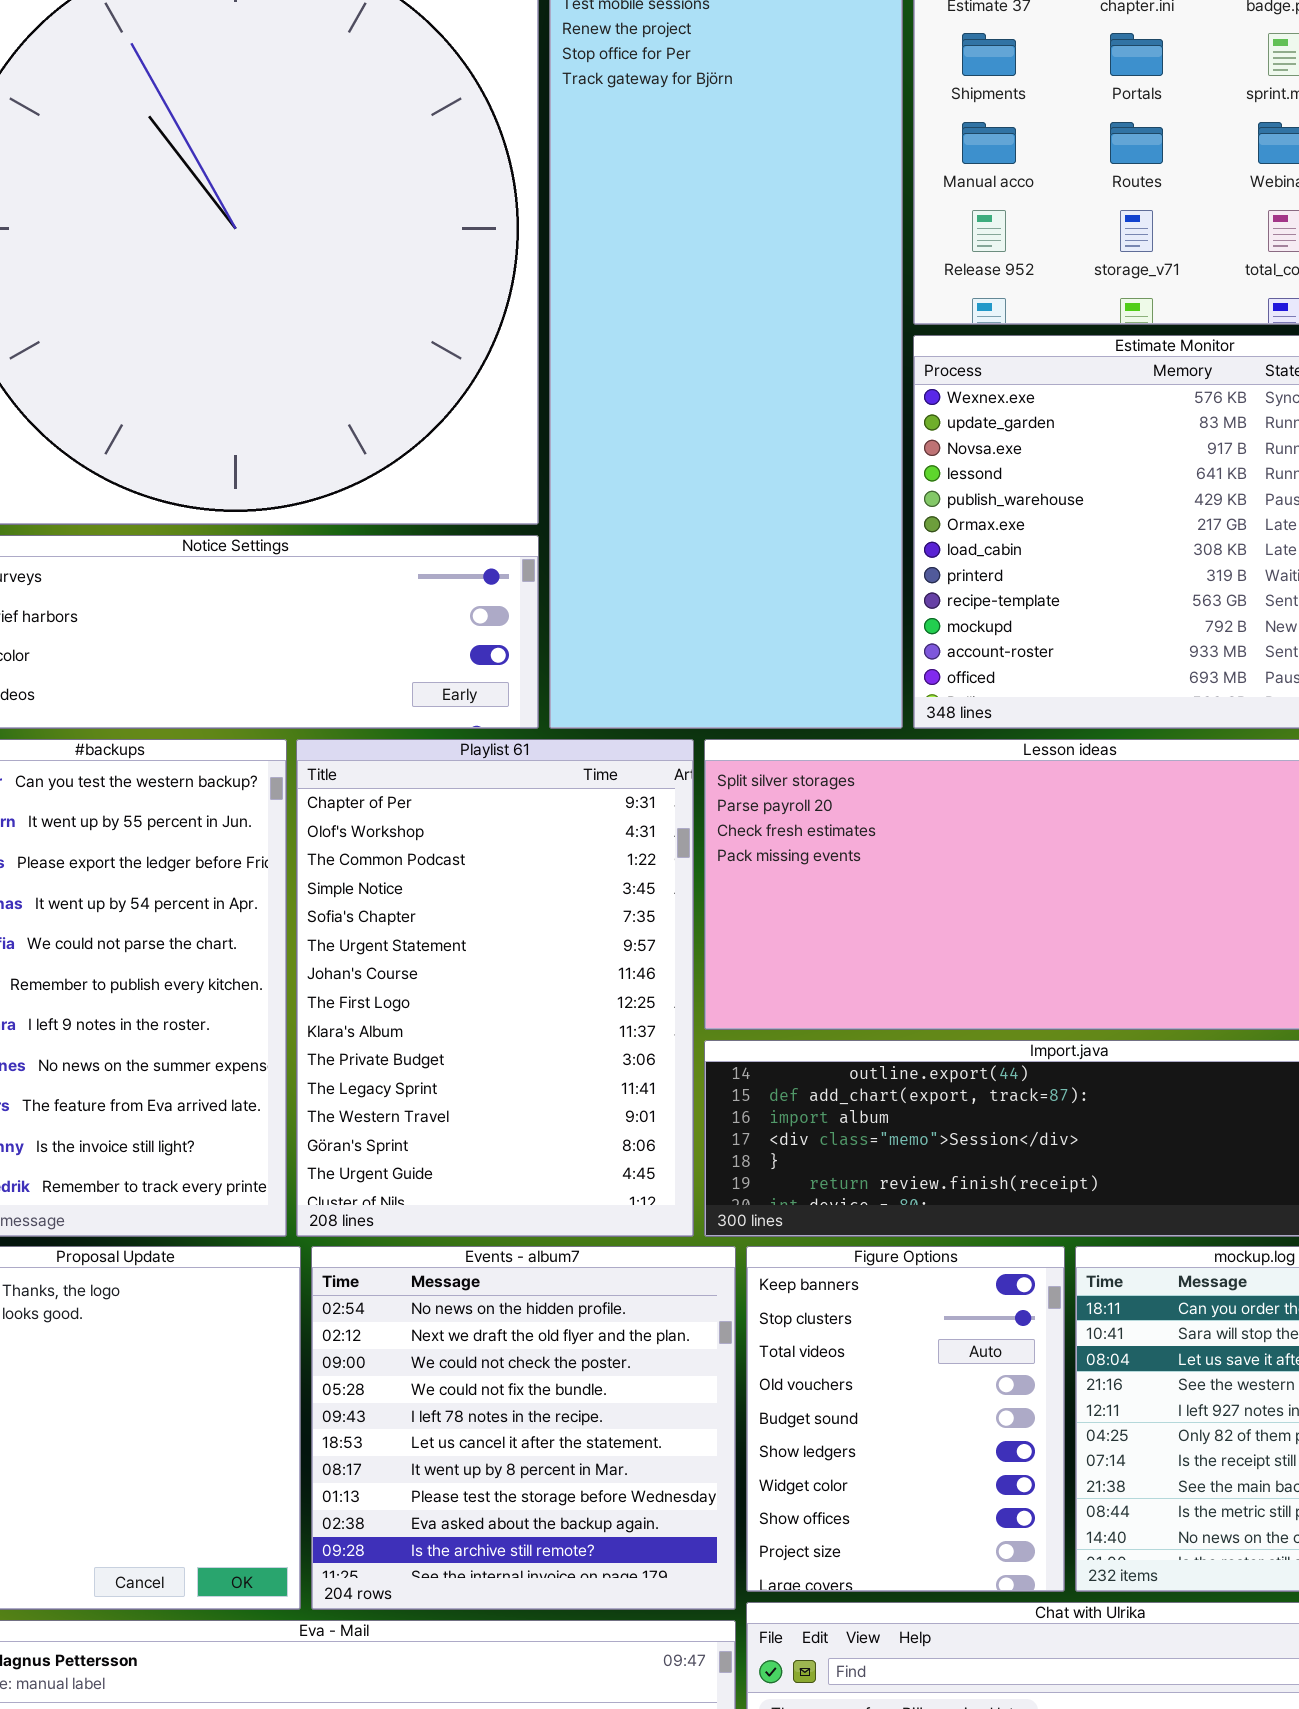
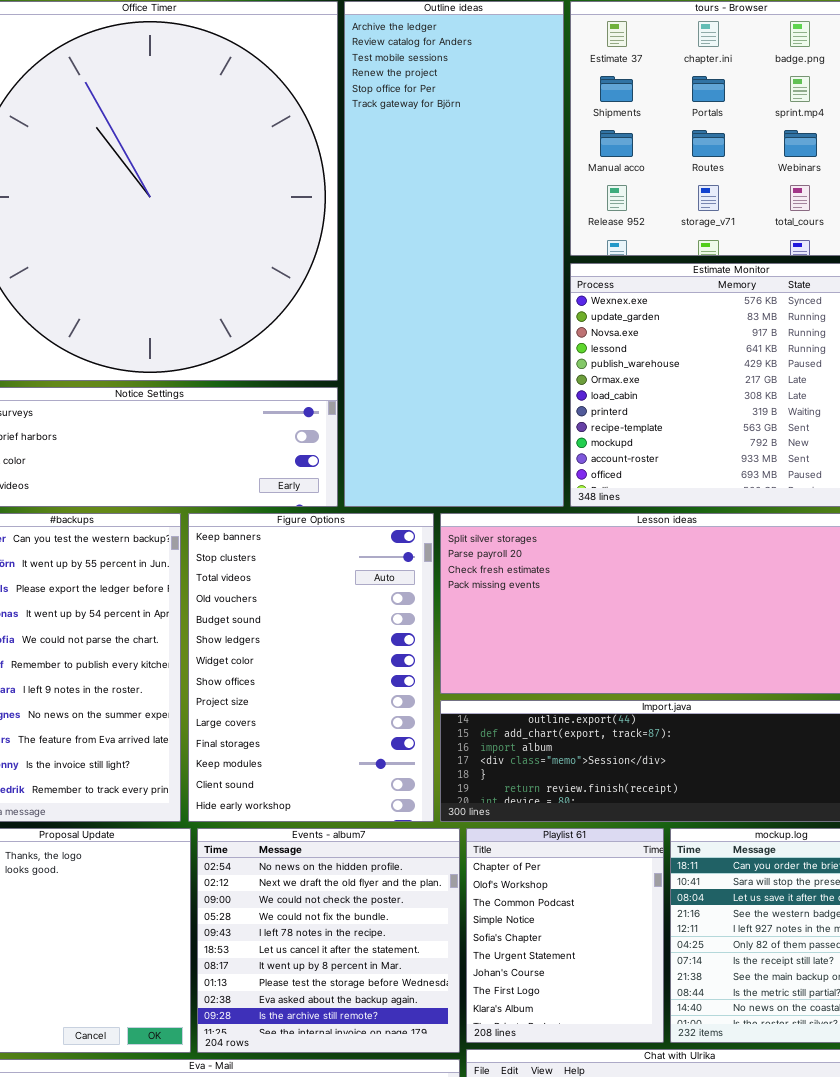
Playlist 61: [296,739,694,1237] -> [466,828,664,1043], moved, resized
Figure Options: [746,1246,1065,1592] -> [188,513,434,822], moved, resized

